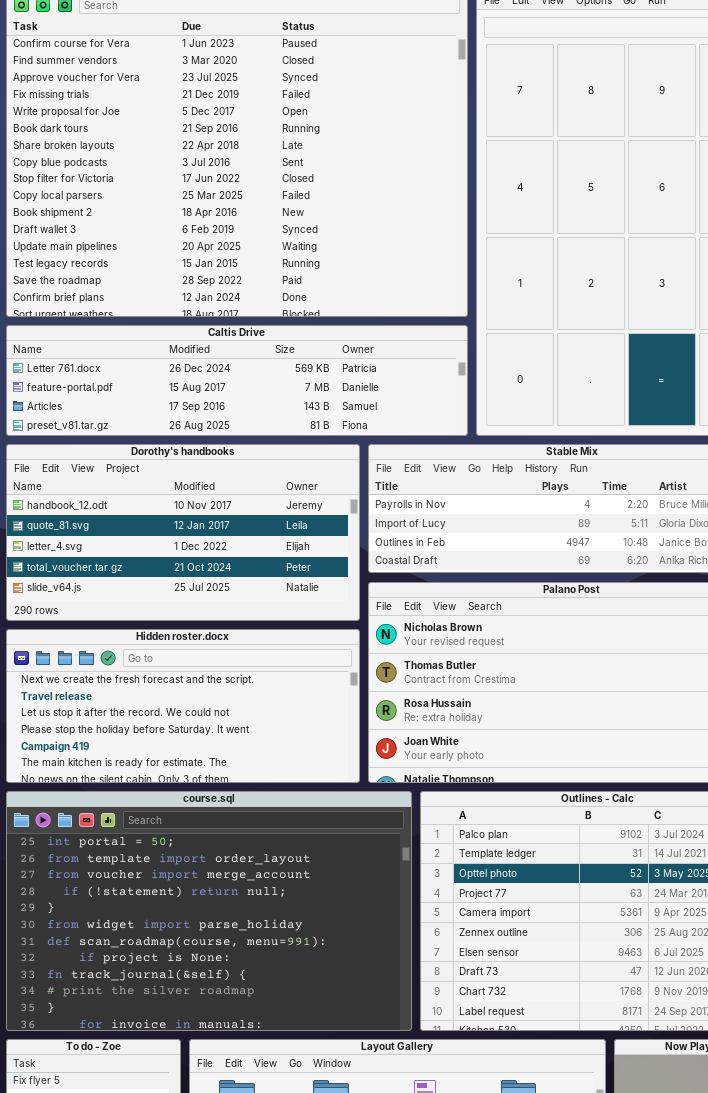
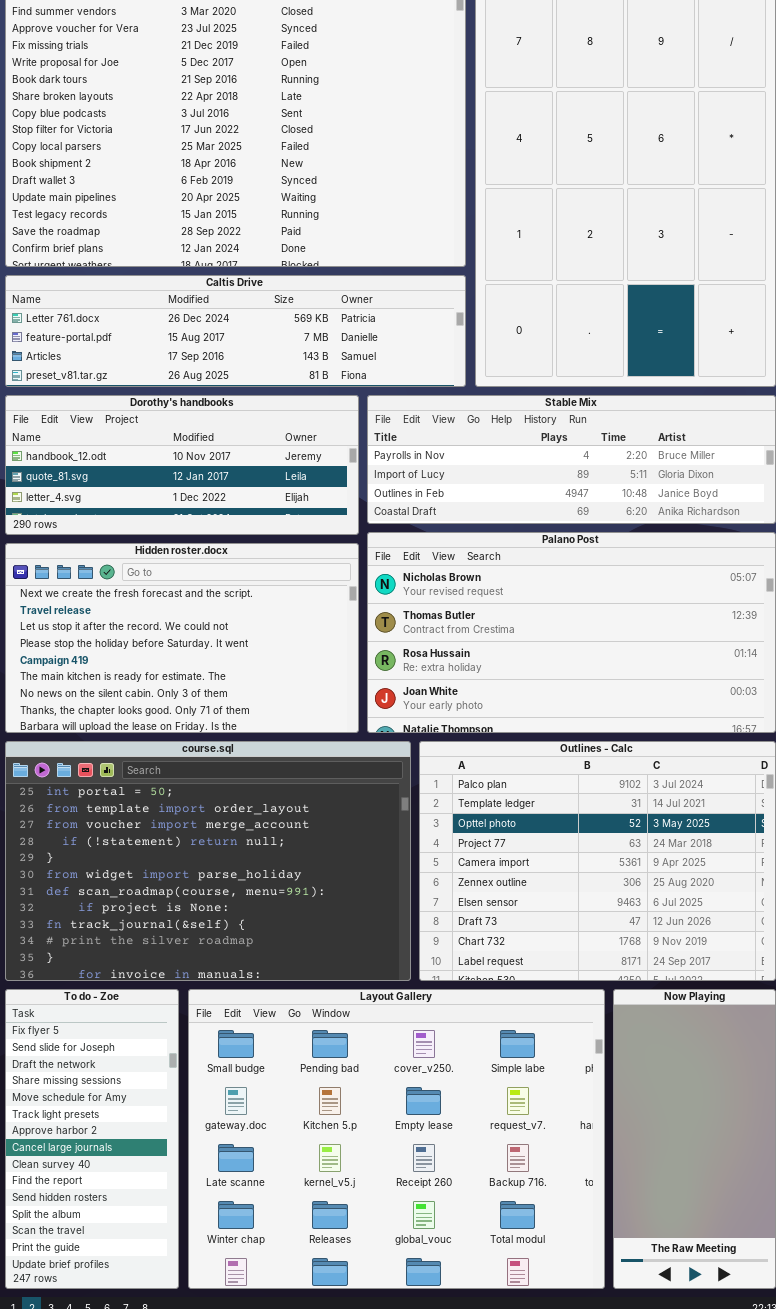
Dorothy's handbooks: [6,444,360,621] -> [5,395,359,535], resized
Hidden roster.docx: [6,629,360,783] -> [5,543,359,733], resized

